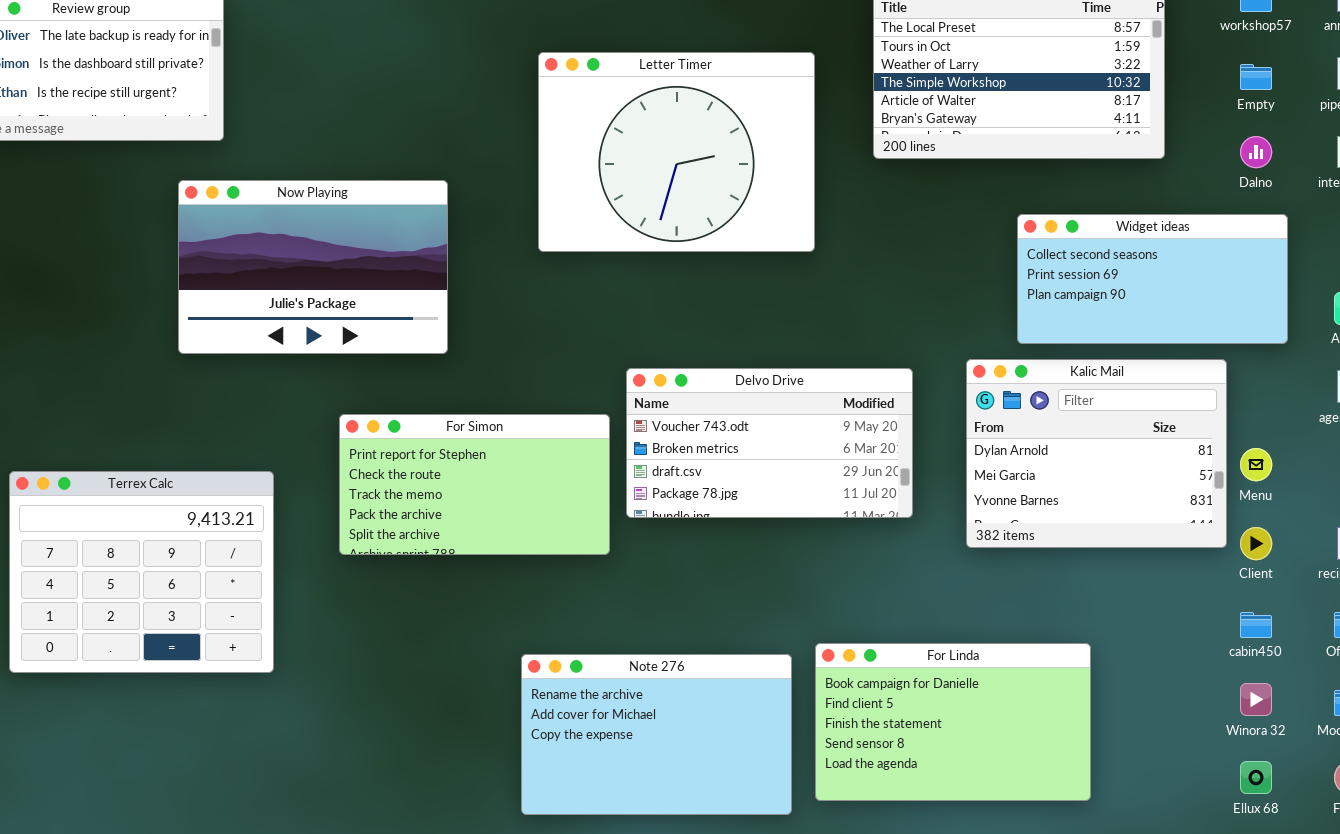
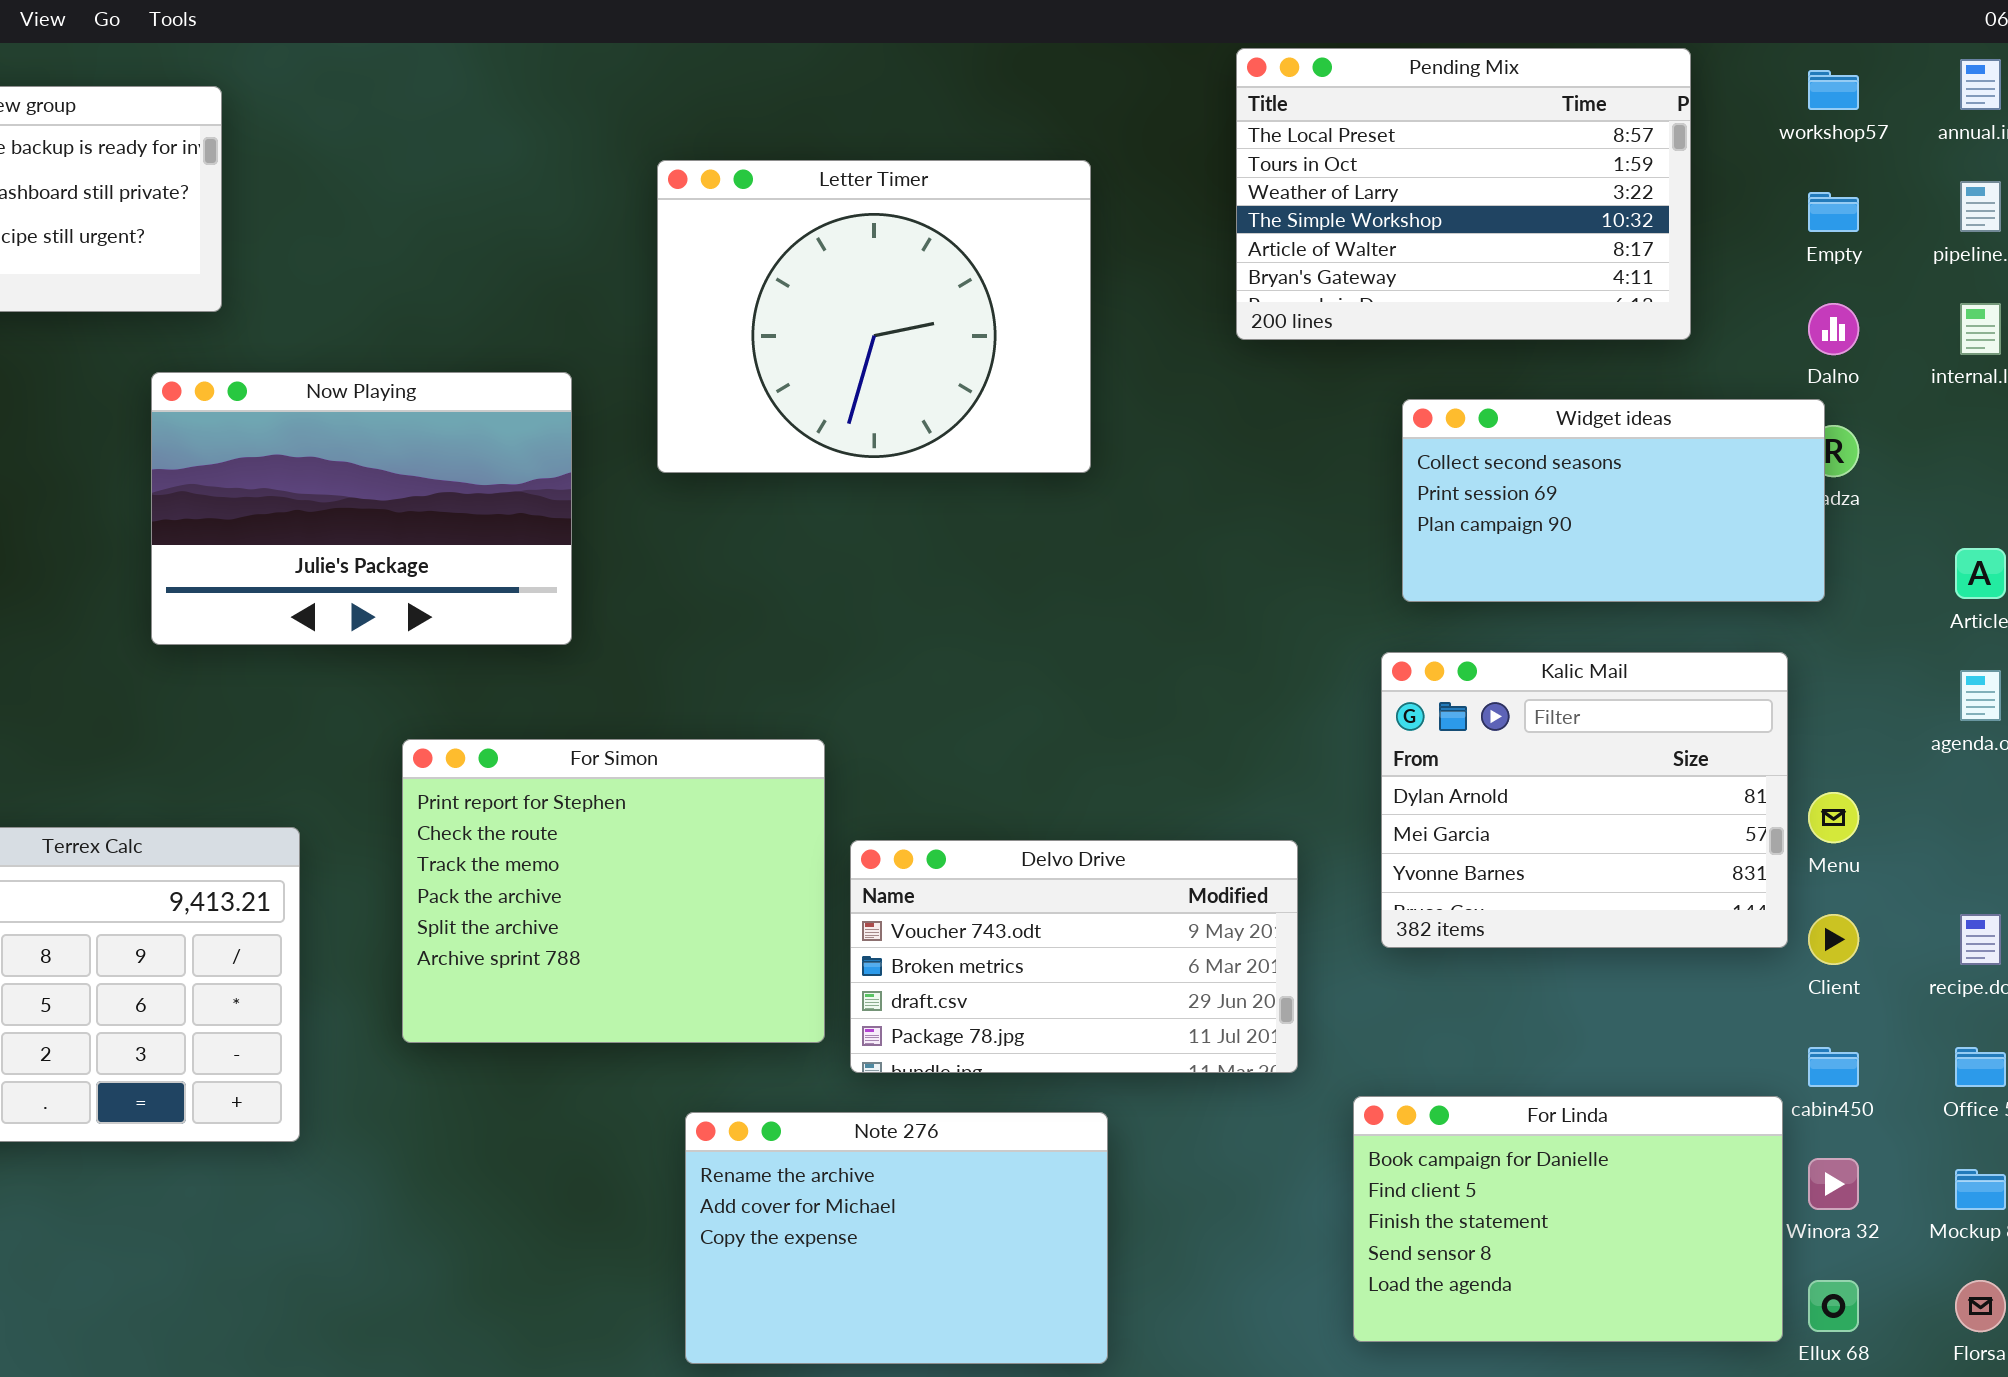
Letter Timer: [538,52,815,252] -> [657,160,1091,473], moved
Widget ideas: [1017,214,1288,344] -> [1402,399,1825,602], moved
Delvo Drive: [626,368,913,518] -> [850,840,1298,1073], moved
For Simon: [339,414,610,555] -> [402,739,825,1043], resized
For Linda: [815,643,1091,801] -> [1353,1096,1783,1342], moved

